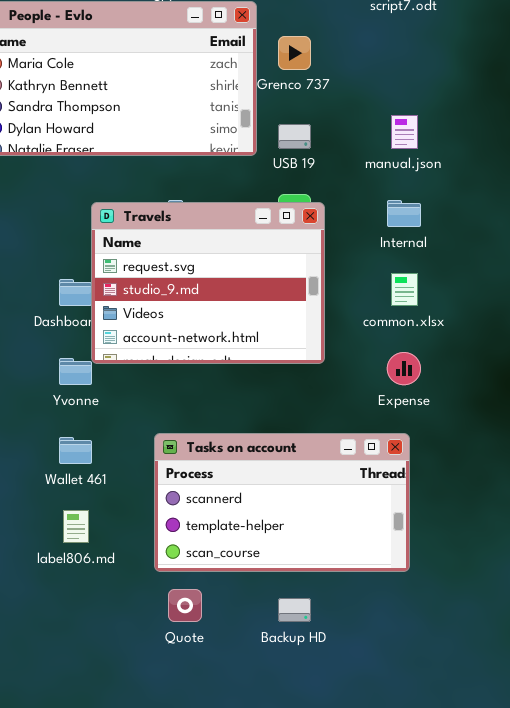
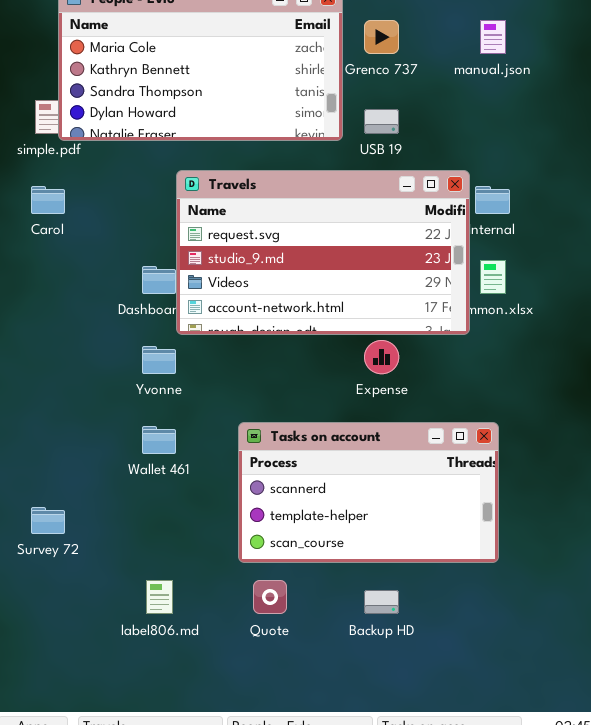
manual.json: [391,115,418,149] -> [480,20,506,54], moved
Travels: [91,202,325,364] -> [176,170,470,335], moved, resized
Expense: [387,352,421,385] -> [364,340,399,374], moved
label806.md: [63,510,89,543] -> [146,580,173,614], moved

